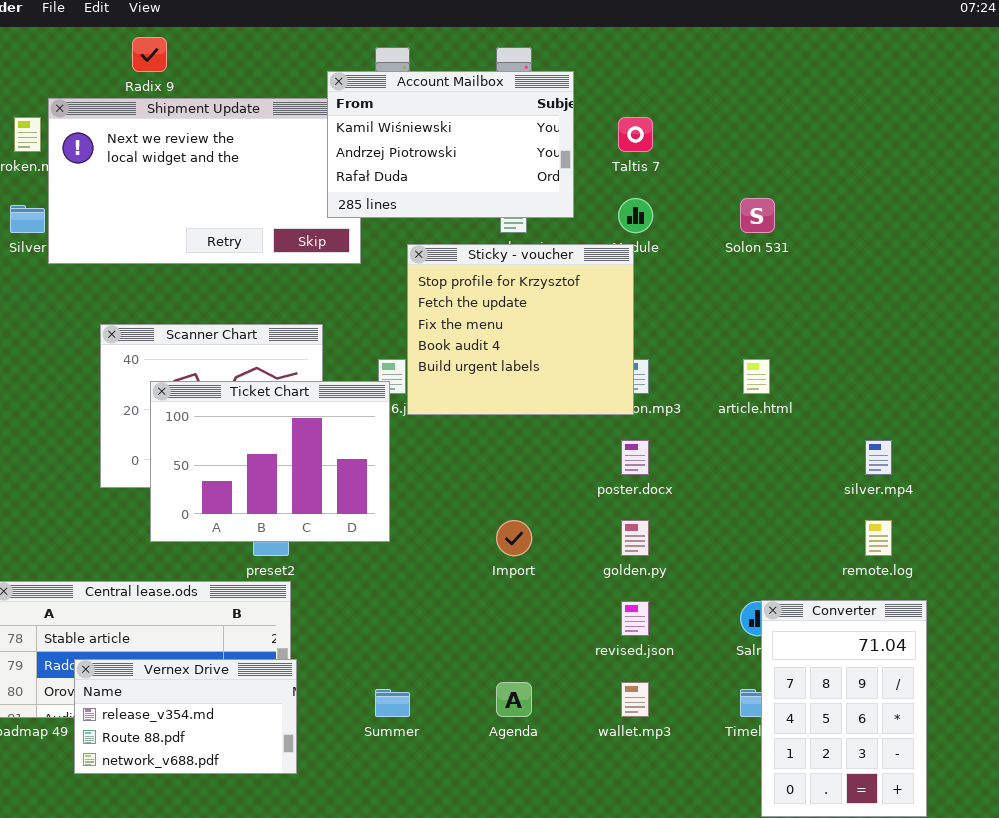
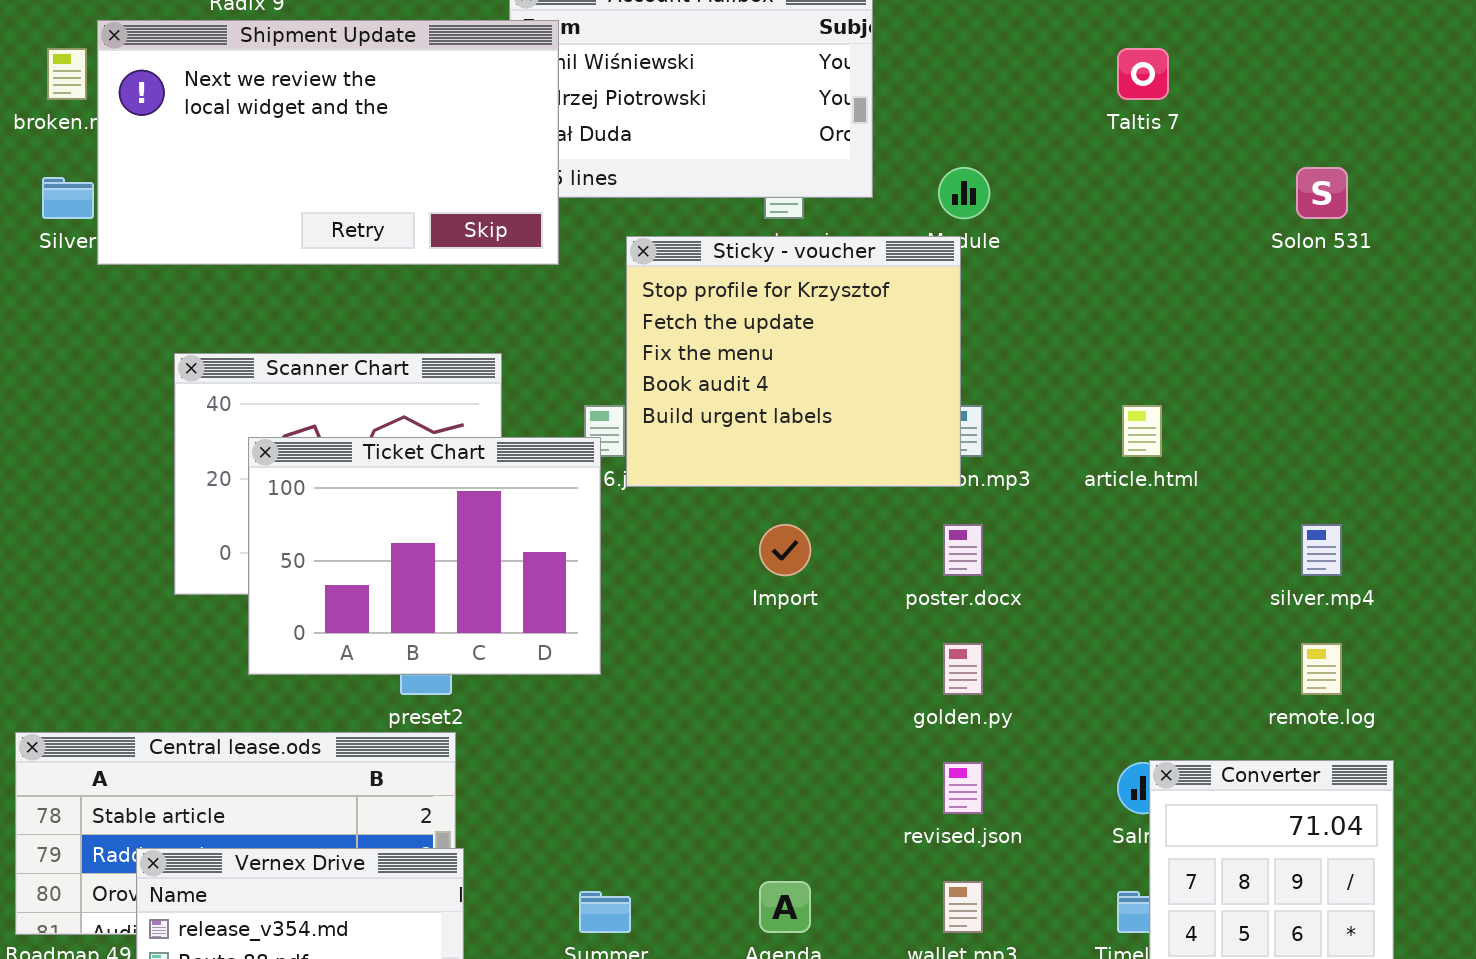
Shipment Update: [48,98,361,264] -> [97,20,559,265], raised
Taltis 7: [618,117,653,152] -> [1117,48,1169,100], moved
Solon 531: [740,198,775,233] -> [1296,167,1348,219], moved
Import: [496,520,532,556] -> [759,524,811,576], moved

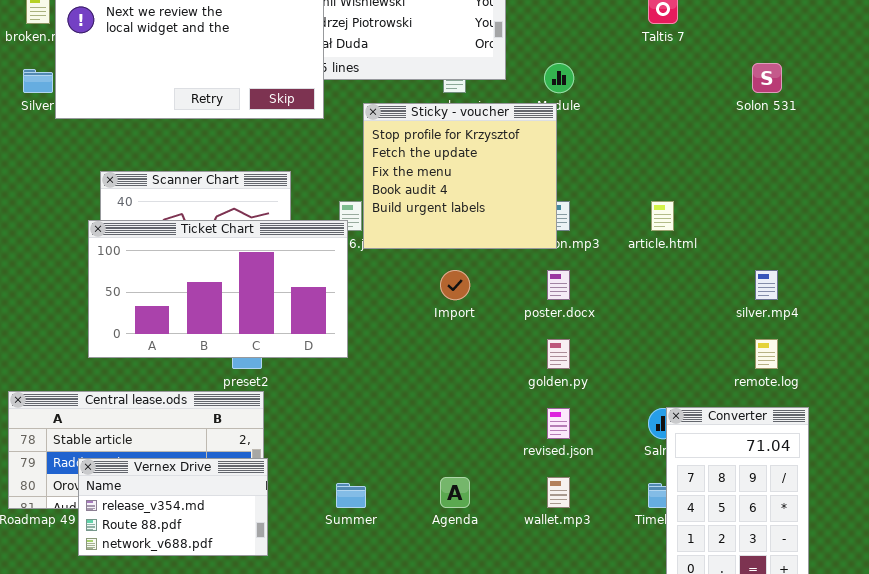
Ticket Chart: [248,437,601,675] -> [88,220,348,358], resized

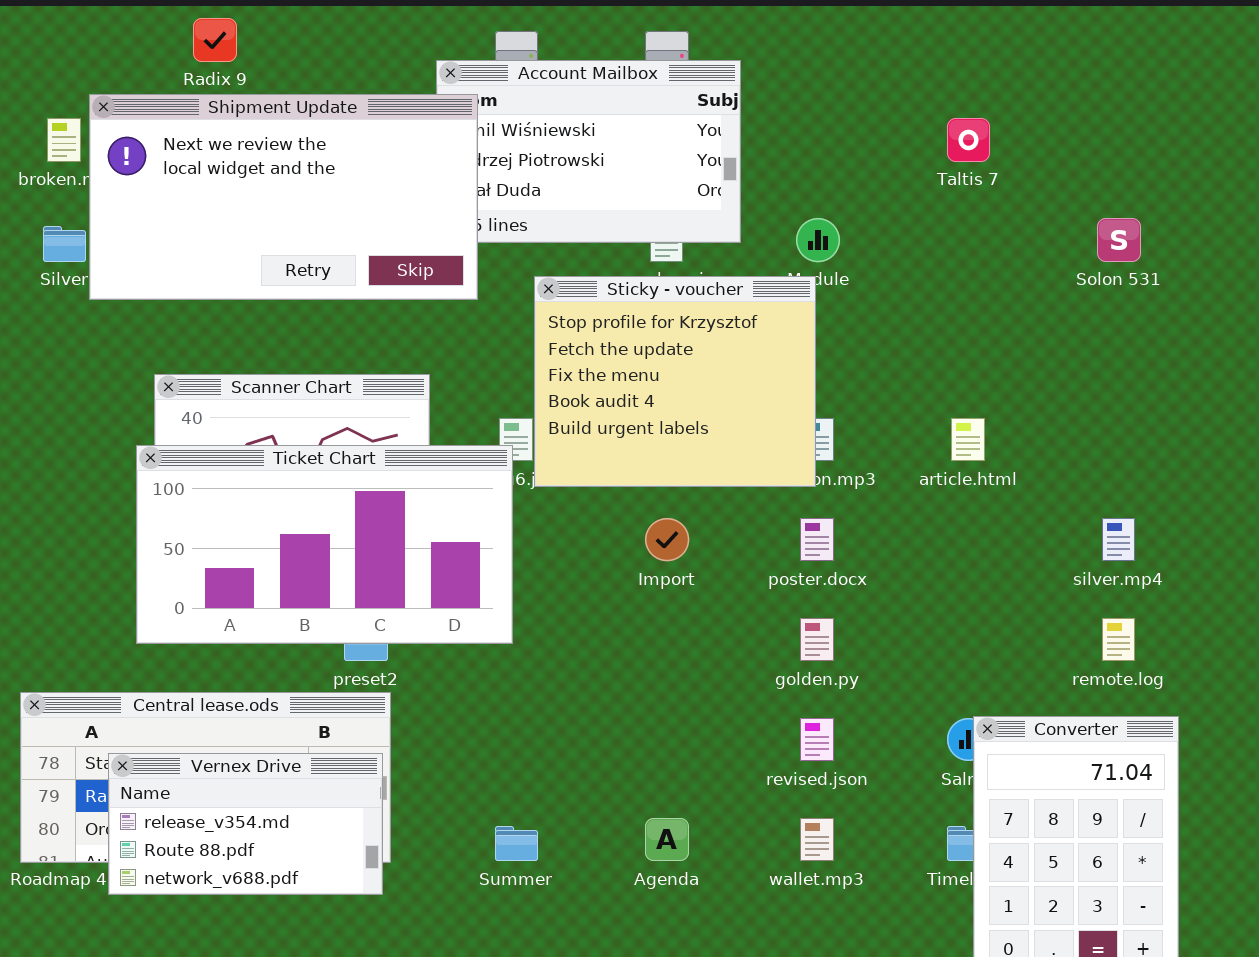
Vernex Drive: [78,458,268,556] -> [108,753,383,895], moved

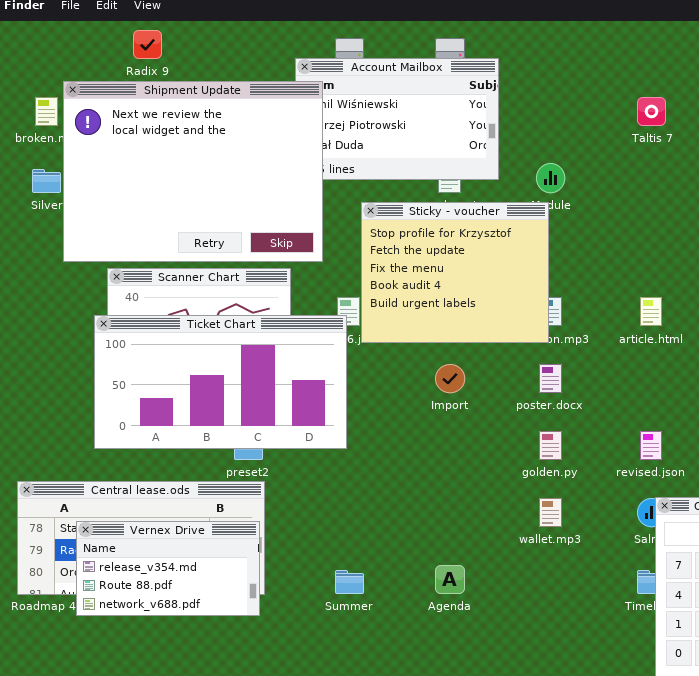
Shipment Update: [89,94,478,300] -> [63,81,323,262], resized
revised.json: [800,718,834,761] -> [640,431,662,460], moved
wallet.mp3: [800,818,834,861] -> [539,498,562,527], moved

